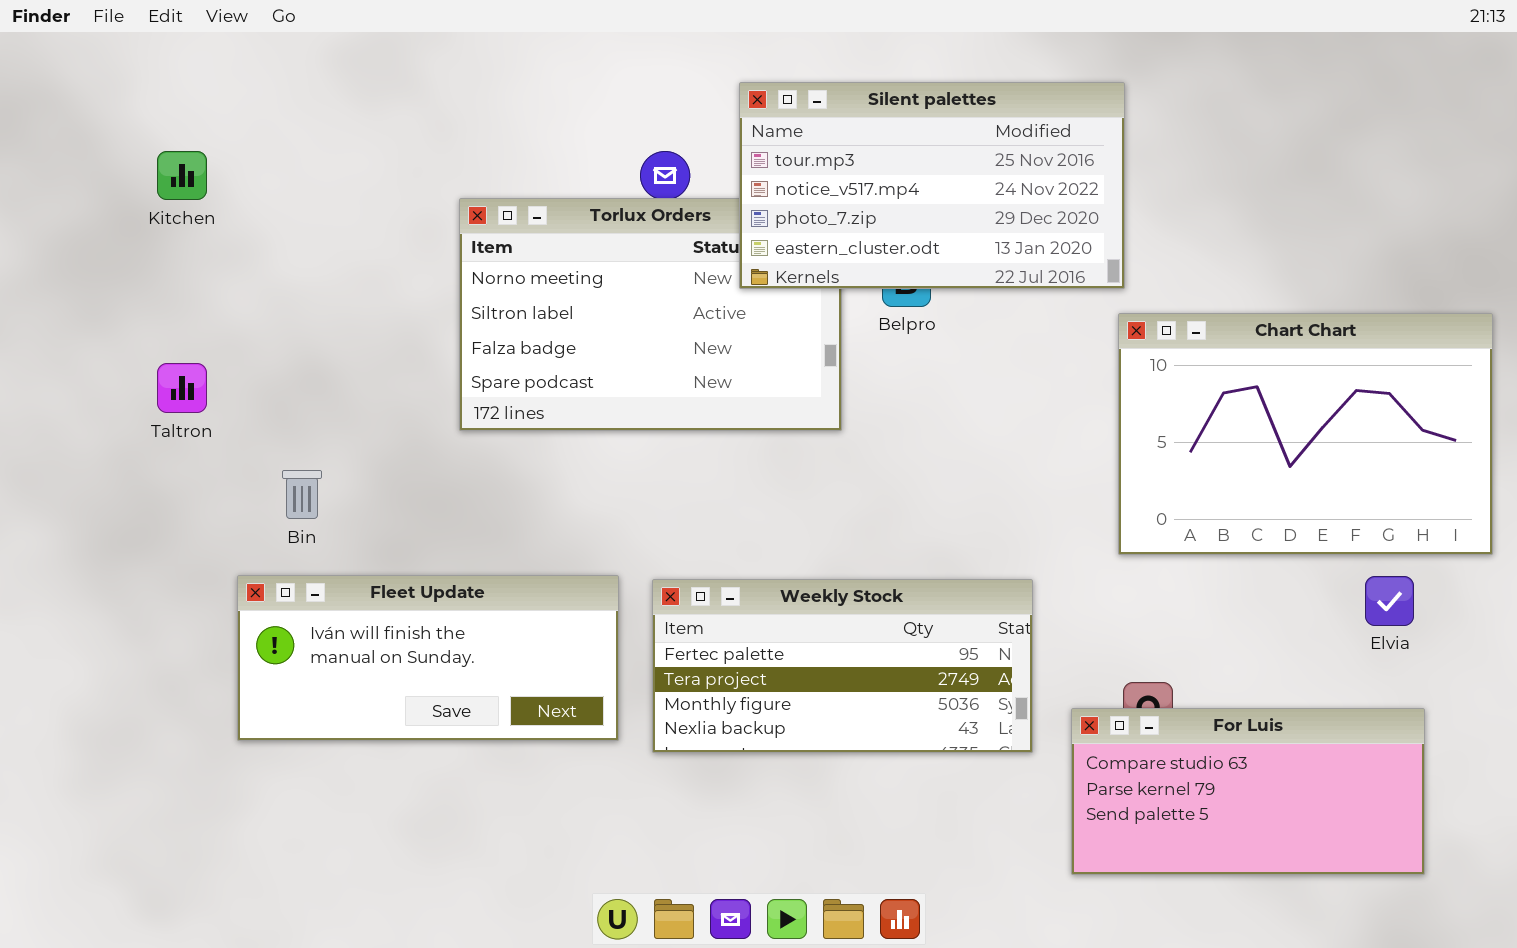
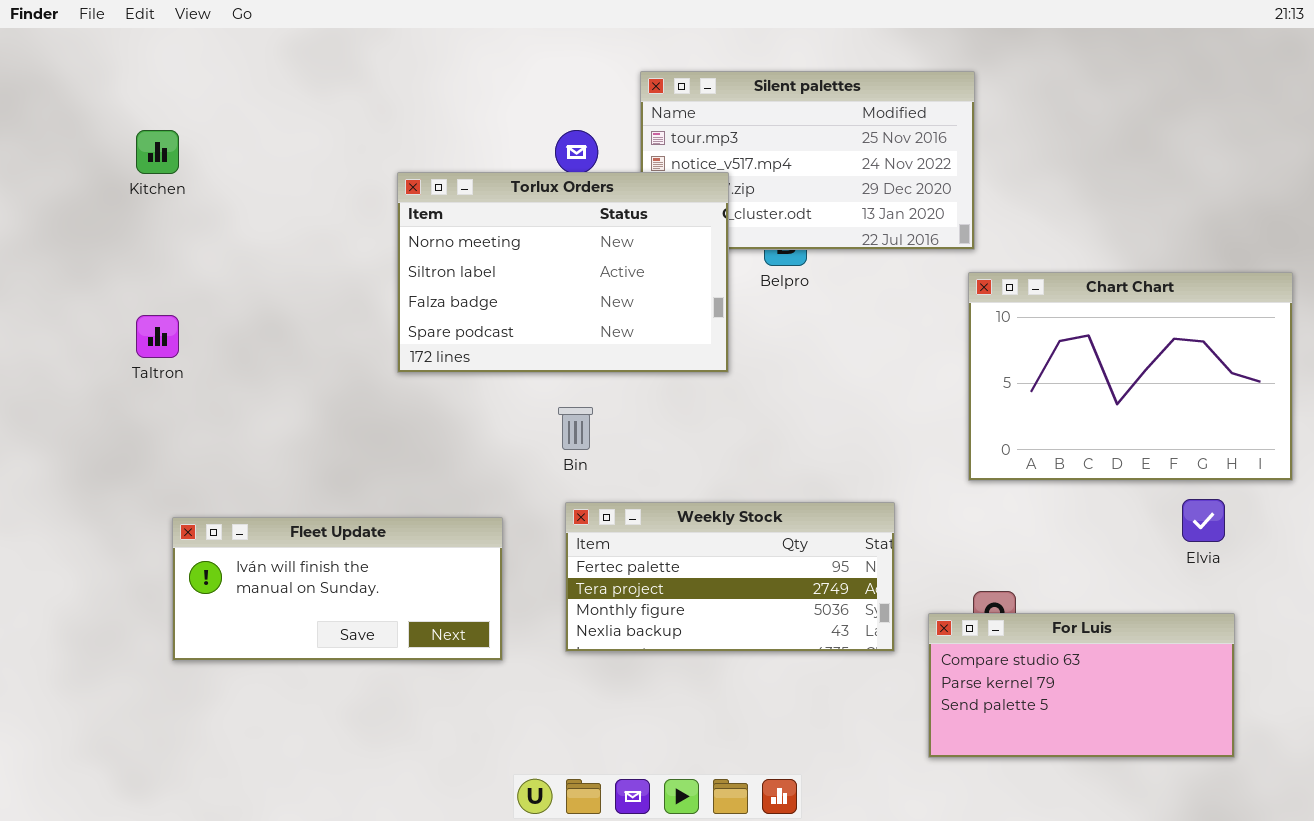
Torlux Orders: [459,198,842,431] -> [397,172,729,373], raised
Bin: [282,470,322,519] -> [558,407,593,450], moved
Fleet Update: [237,575,619,741] -> [172,517,503,661], moved

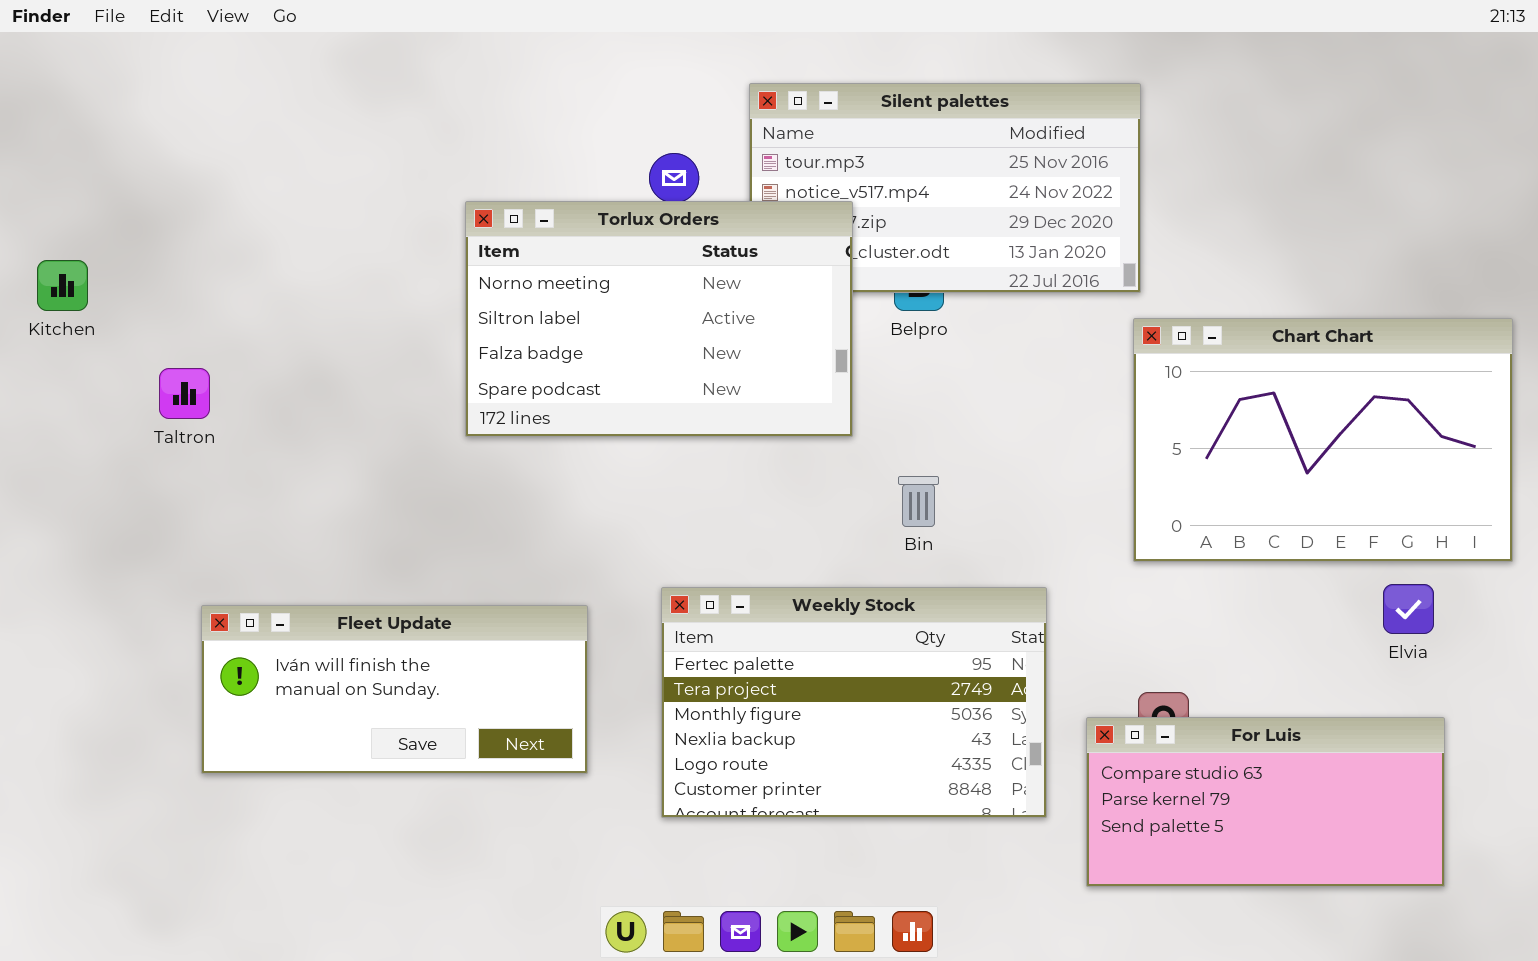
Kitchen: [136,130,179,174] -> [37,260,88,311], moved
Bin: [558,407,593,450] -> [898,476,939,527], moved
Weekly Stock: [565,502,895,652] -> [661,587,1047,818], resized

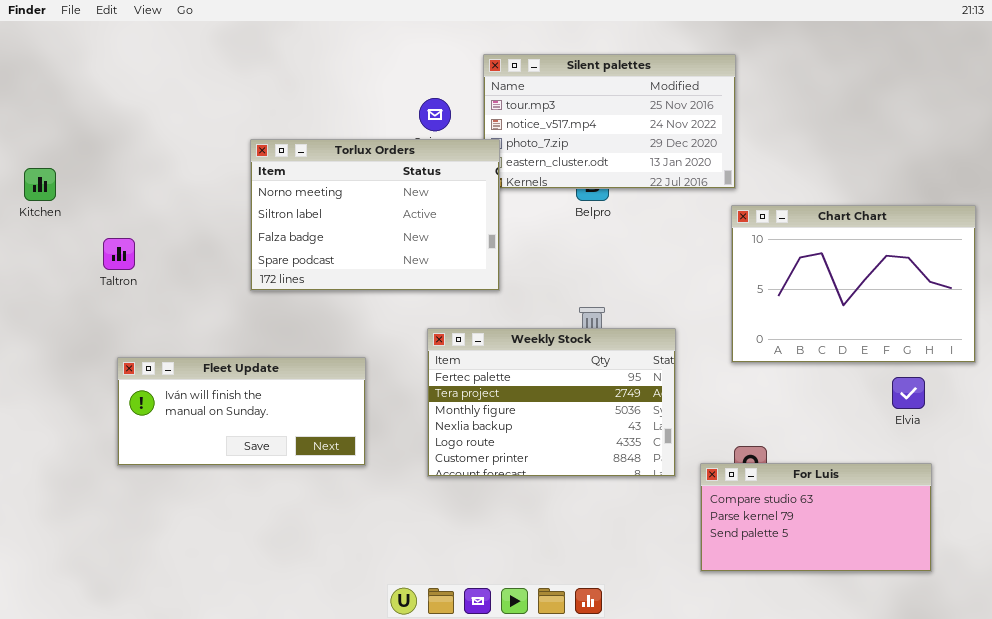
Torlux Orders: [465,201,853,437] -> [250,139,500,291], moved
Weekly Stock: [661,587,1047,818] -> [427,328,676,477], moved
Fleet Update: [201,605,588,774] -> [117,357,366,466], moved

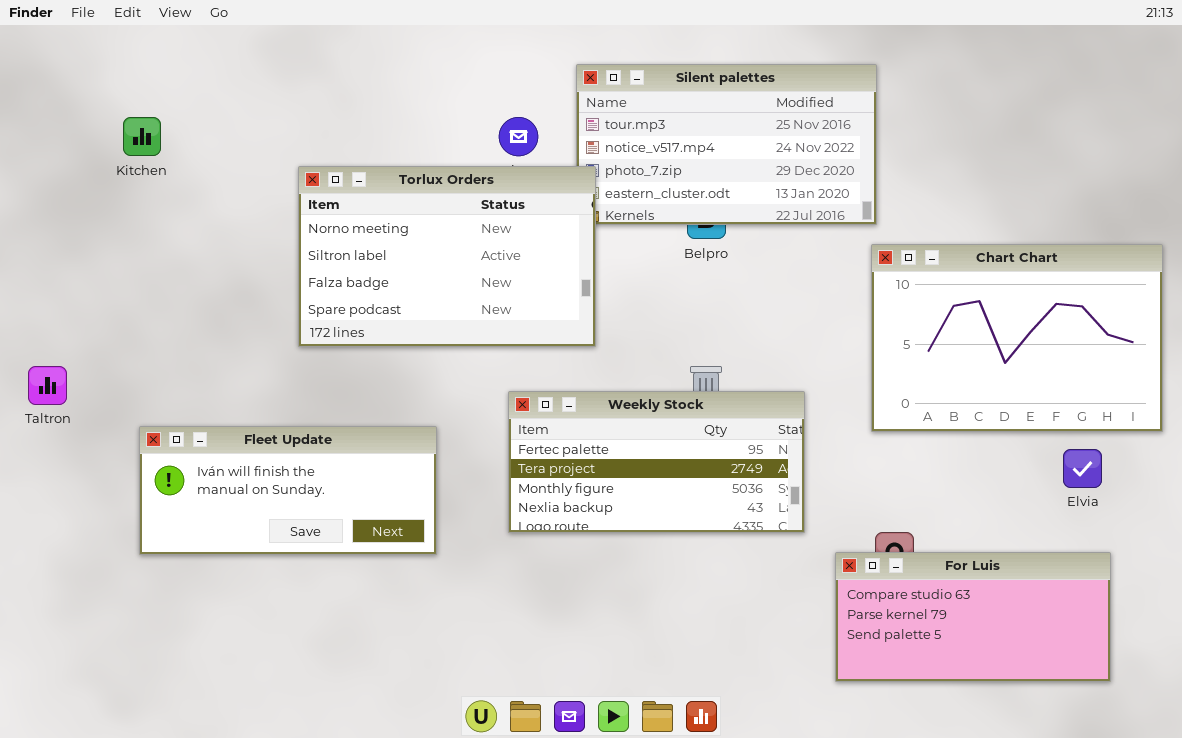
Kitchen: [24,168,56,201] -> [123,117,161,156], moved
Taltron: [103,238,135,270] -> [28,366,67,405], moved
Weekly Stock: [427,328,676,477] -> [508,391,805,533], resized

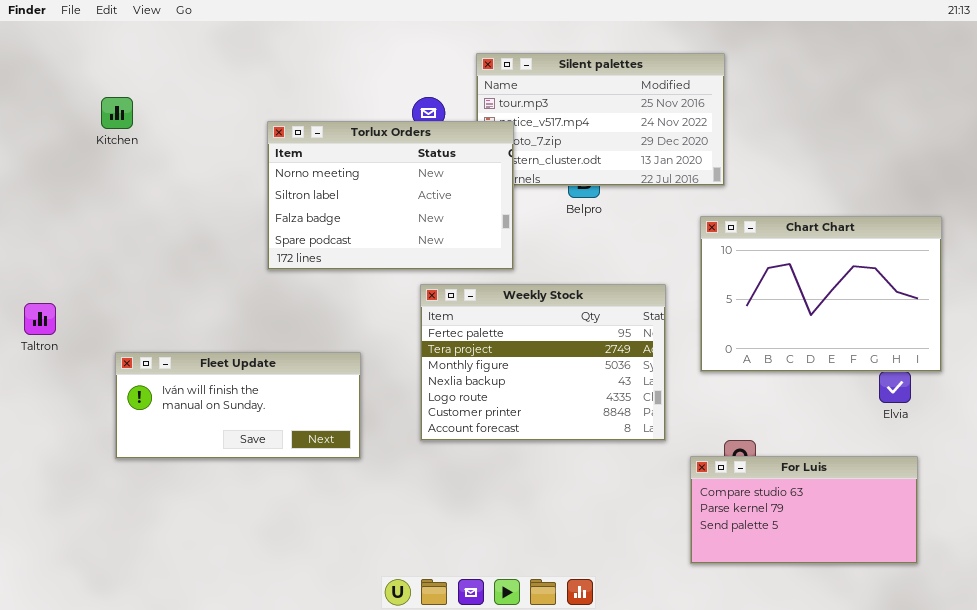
Torlux Orders: [298,166,596,347] -> [267,121,514,270], moved
Chart Chart: [871,244,1163,432] -> [700,216,942,372], moved
Weekly Stock: [508,391,805,533] -> [420,284,666,441], resized

